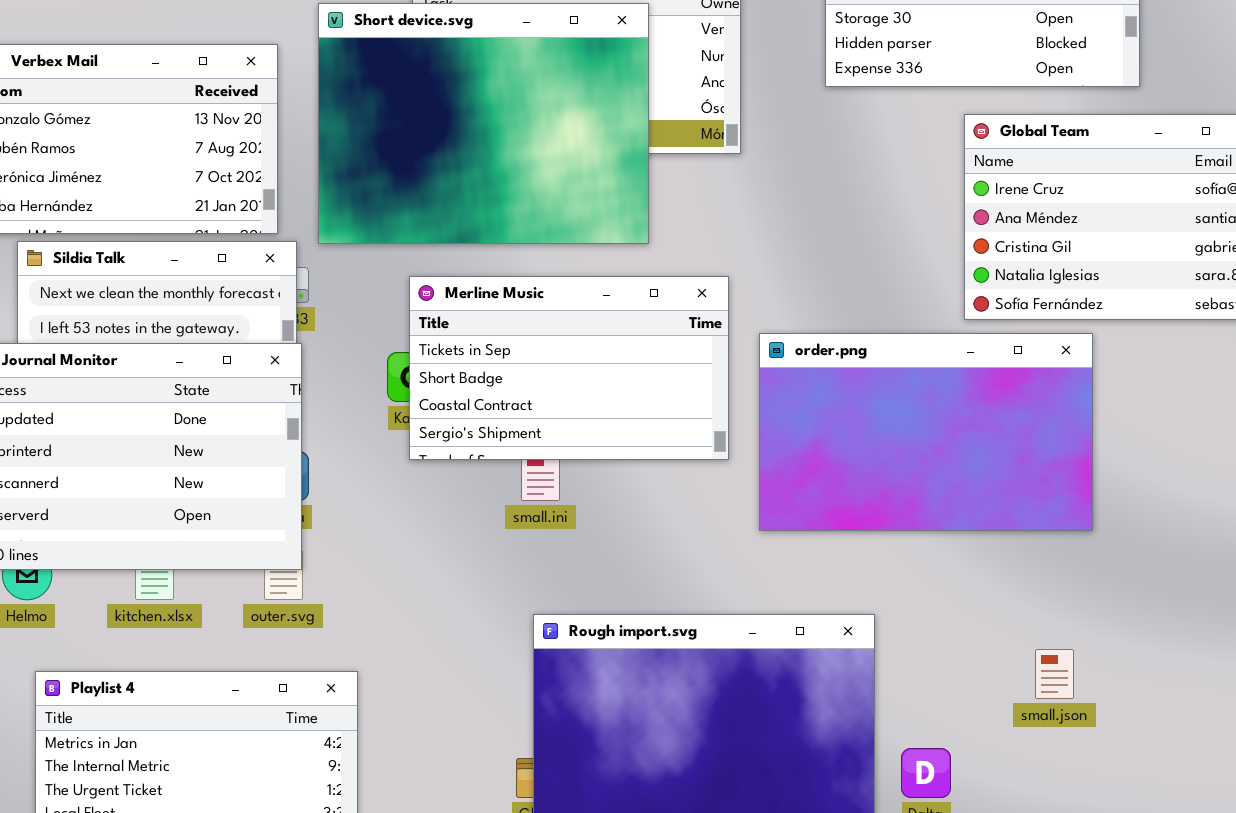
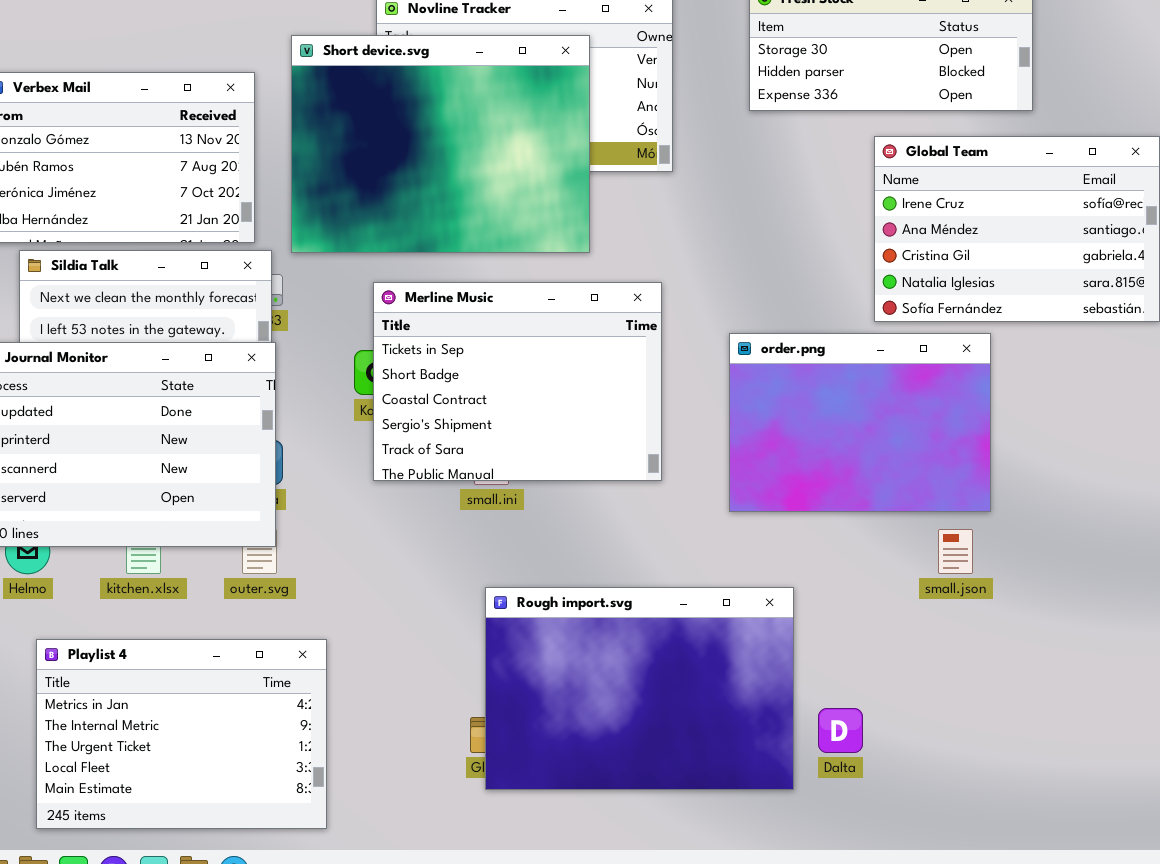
Merline Music: [409,276,729,460] -> [373,282,662,481], resized
order.png: [759,333,1093,531] -> [729,333,991,512], resized
small.json: [1035,649,1074,699] -> [938,529,973,574], moved

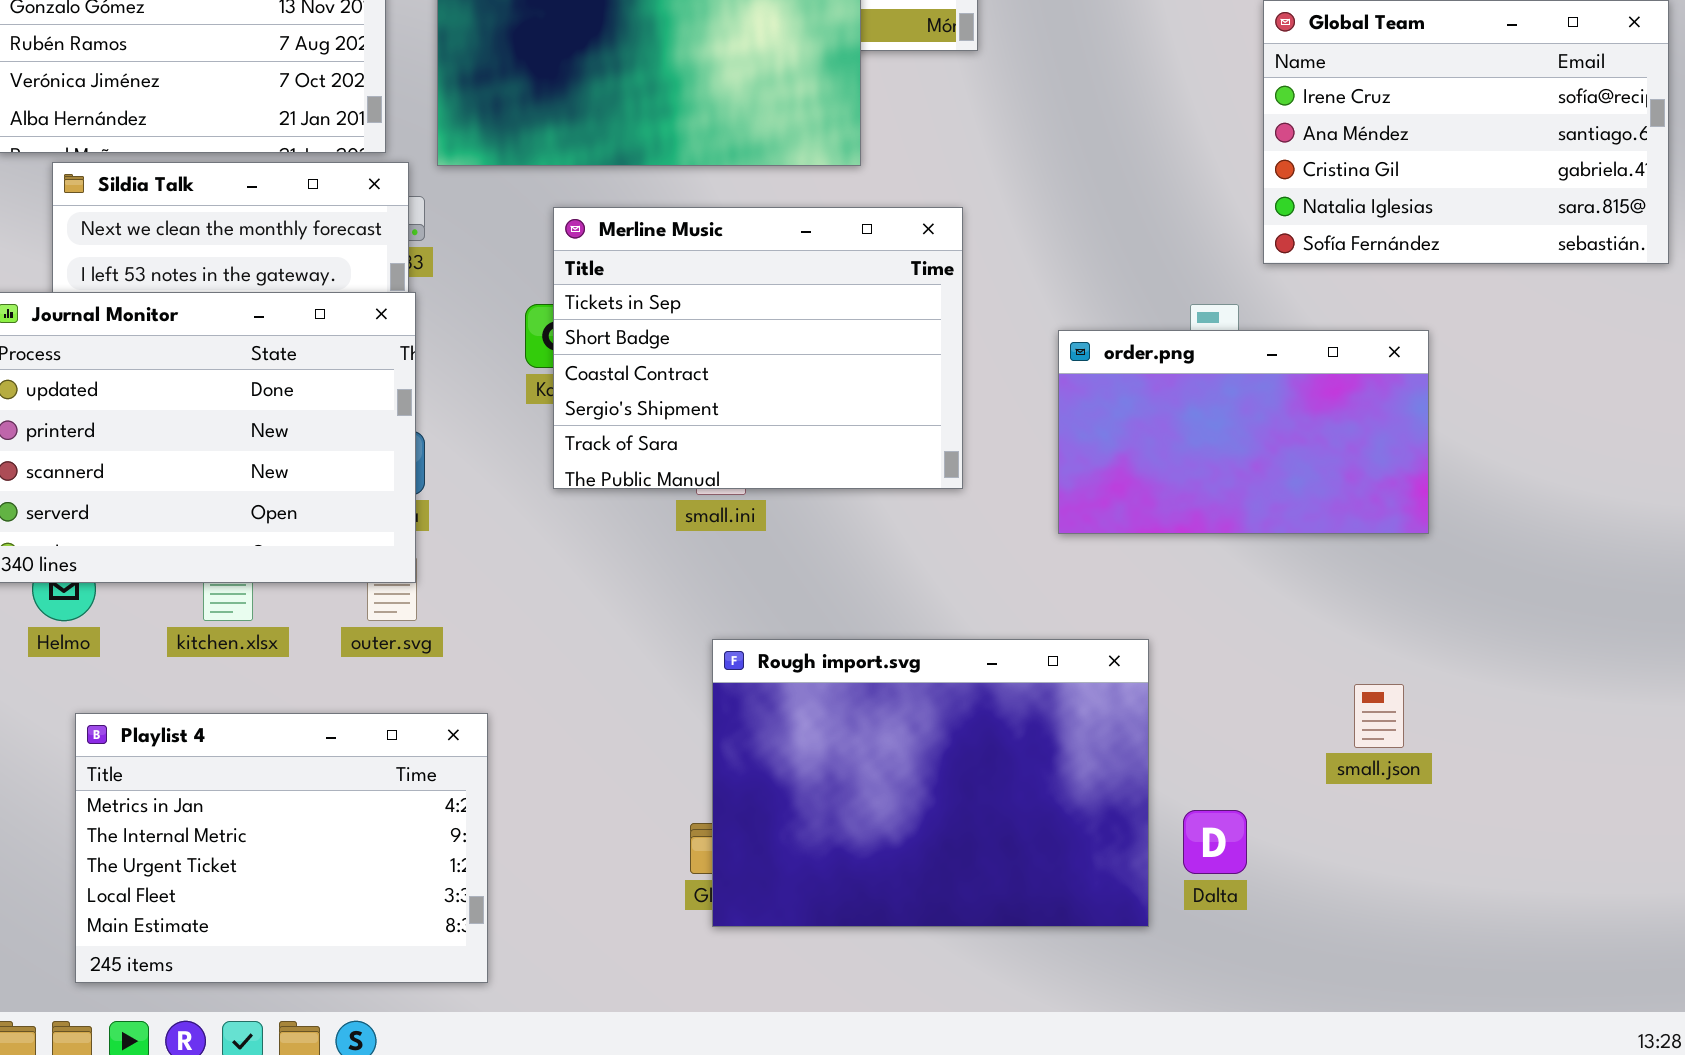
order.png: [729,333,991,512] -> [1058,330,1429,534], resized
small.json: [938,529,973,574] -> [1354,684,1404,748], moved

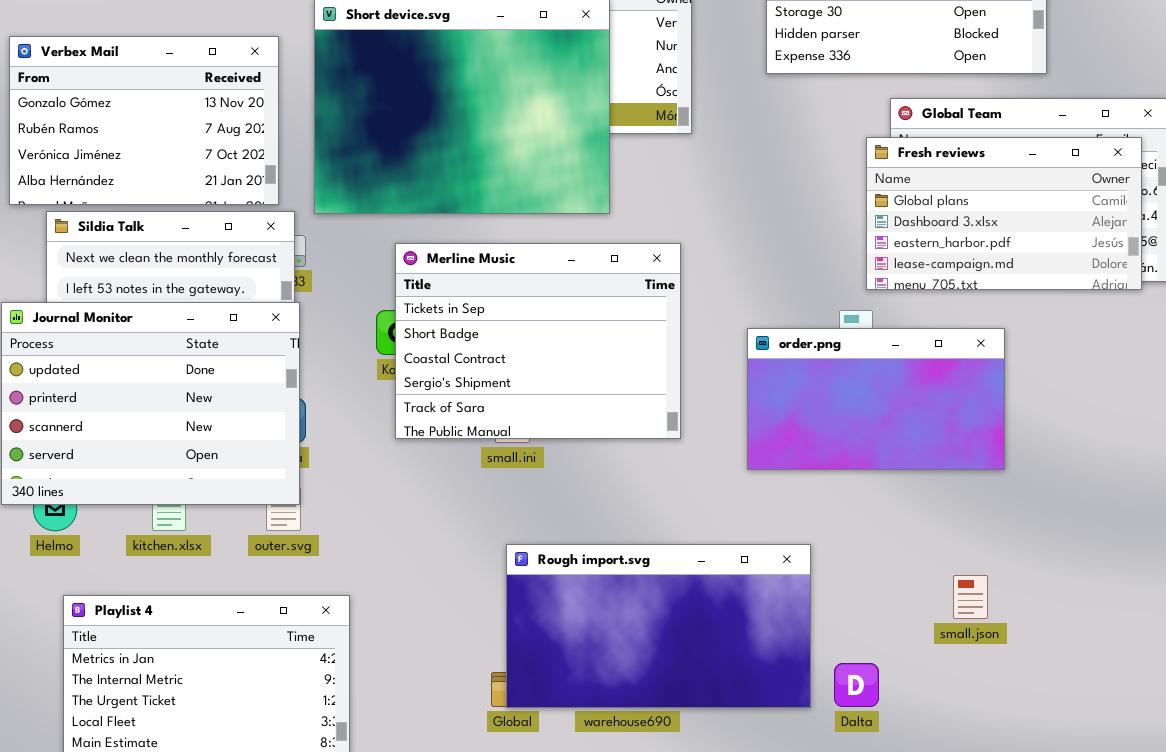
Fresh reviews: none -> [866,137,1142,290], opened
Rough import.svg: [712,639,1149,927] -> [506,544,811,708], resized

